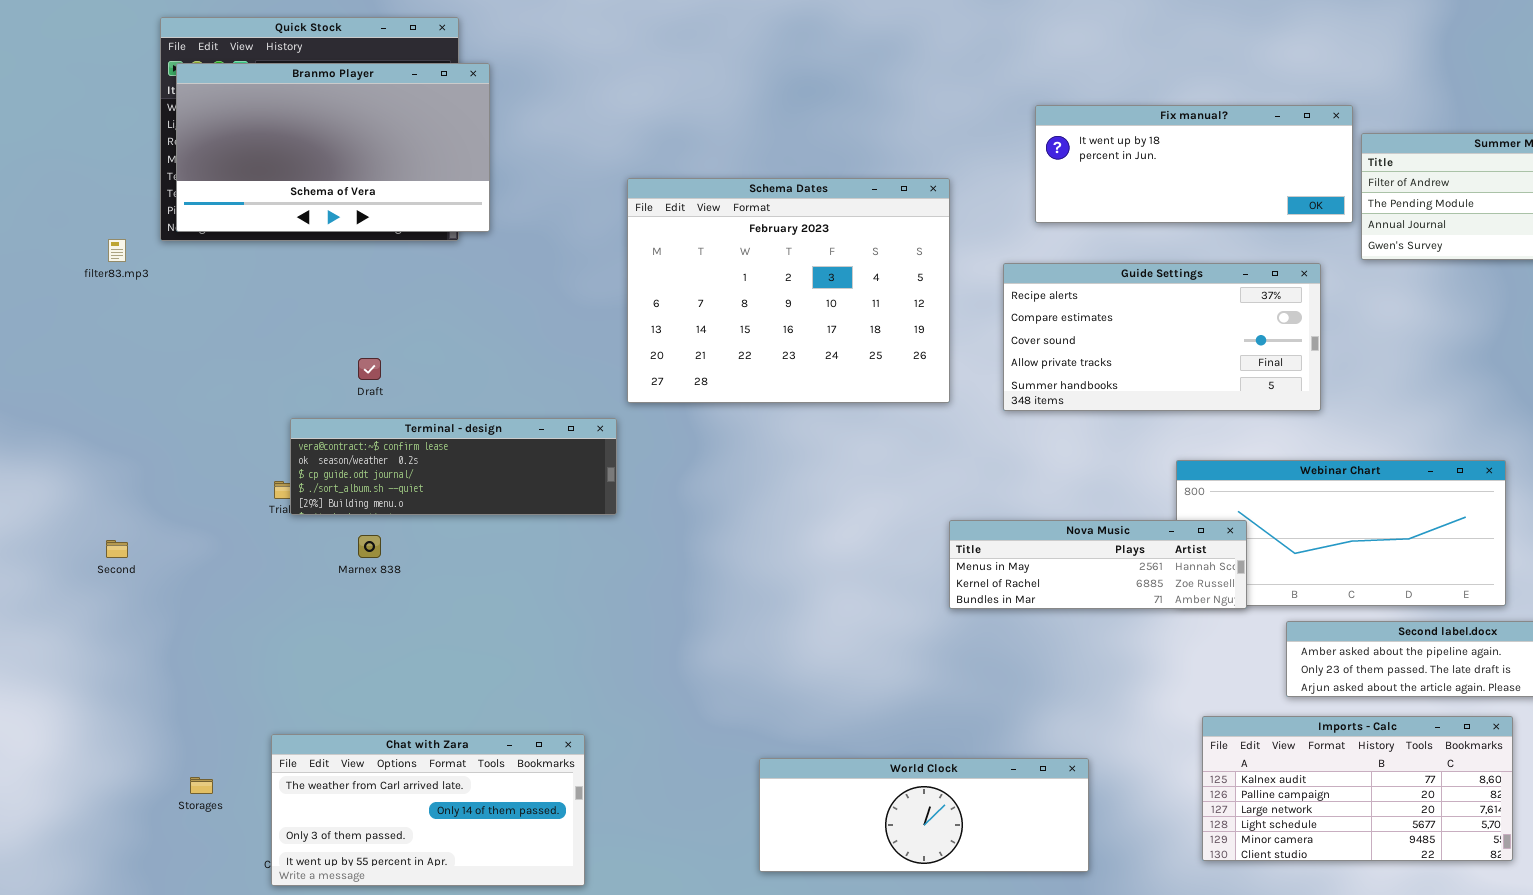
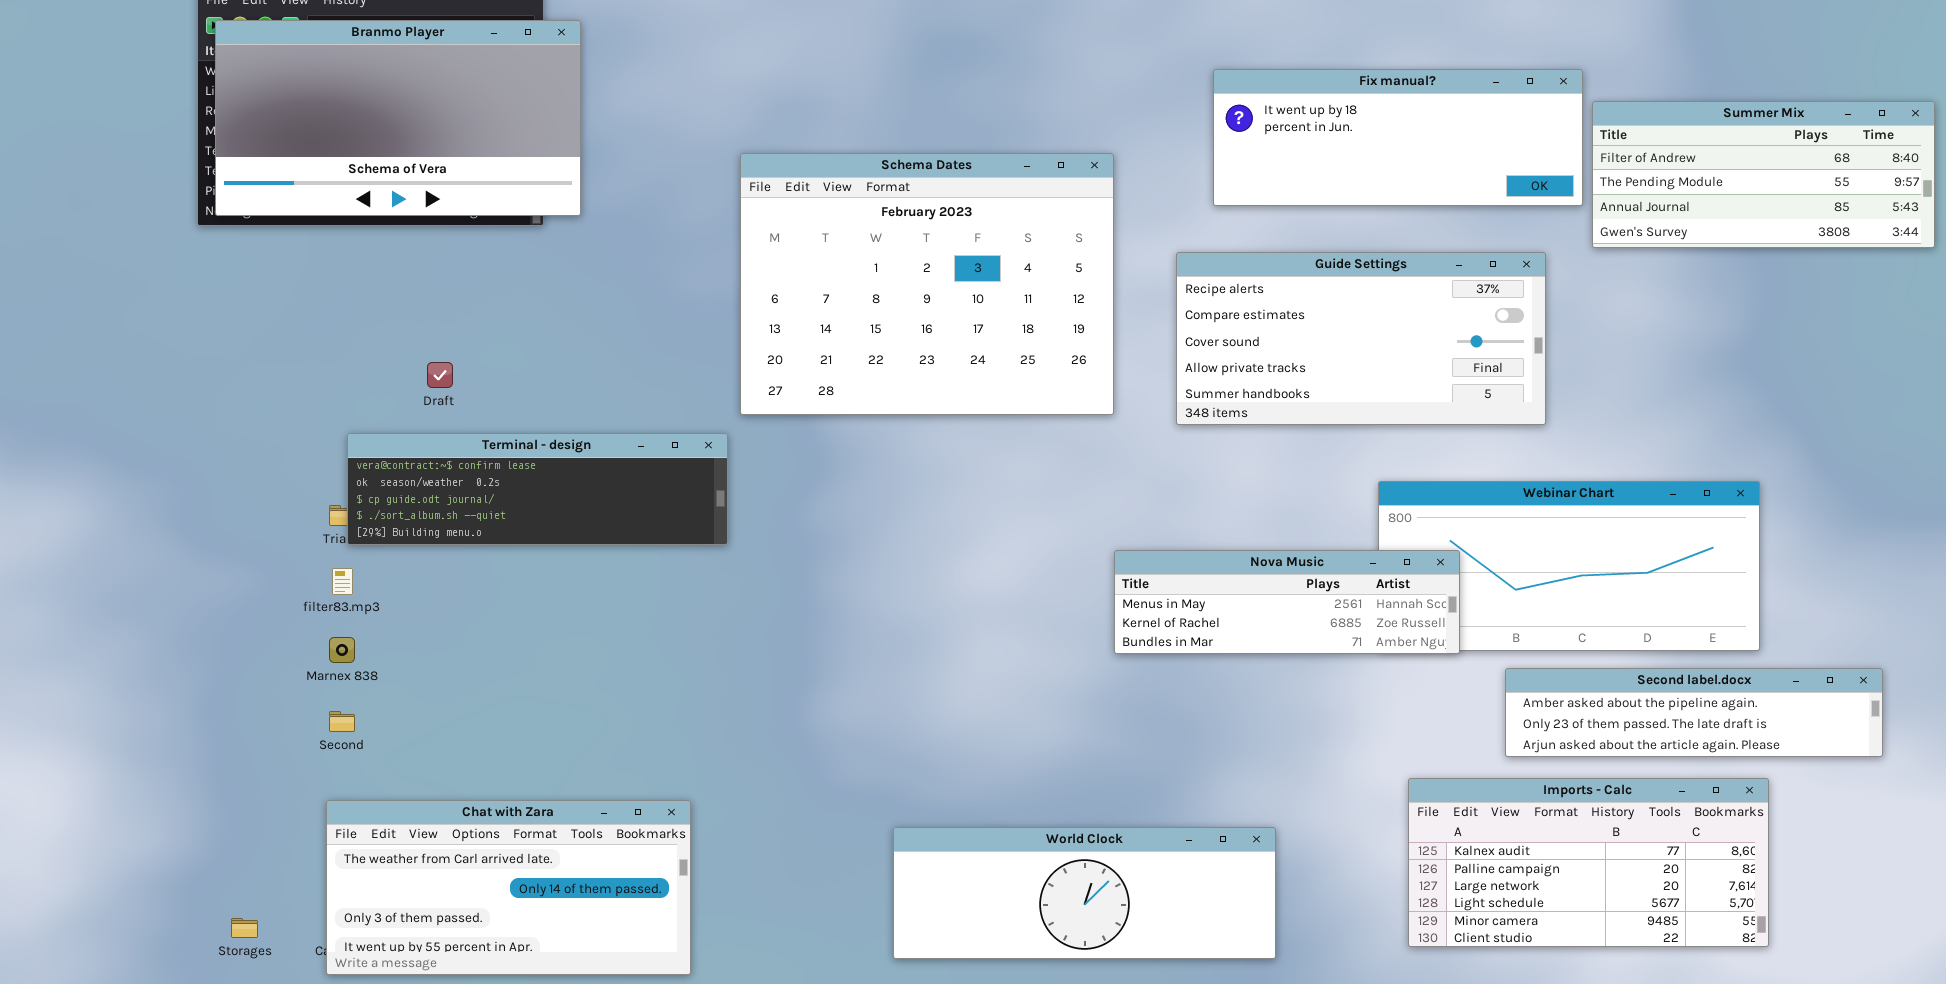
filter83.mp3: [108,239,126,262] -> [332,568,353,595], moved
Marnex 838: [358,535,381,558] -> [329,637,355,663], moved
Second: [106,540,128,558] -> [329,711,355,732], moved
Storages: [190,777,213,794] -> [231,918,258,938], moved

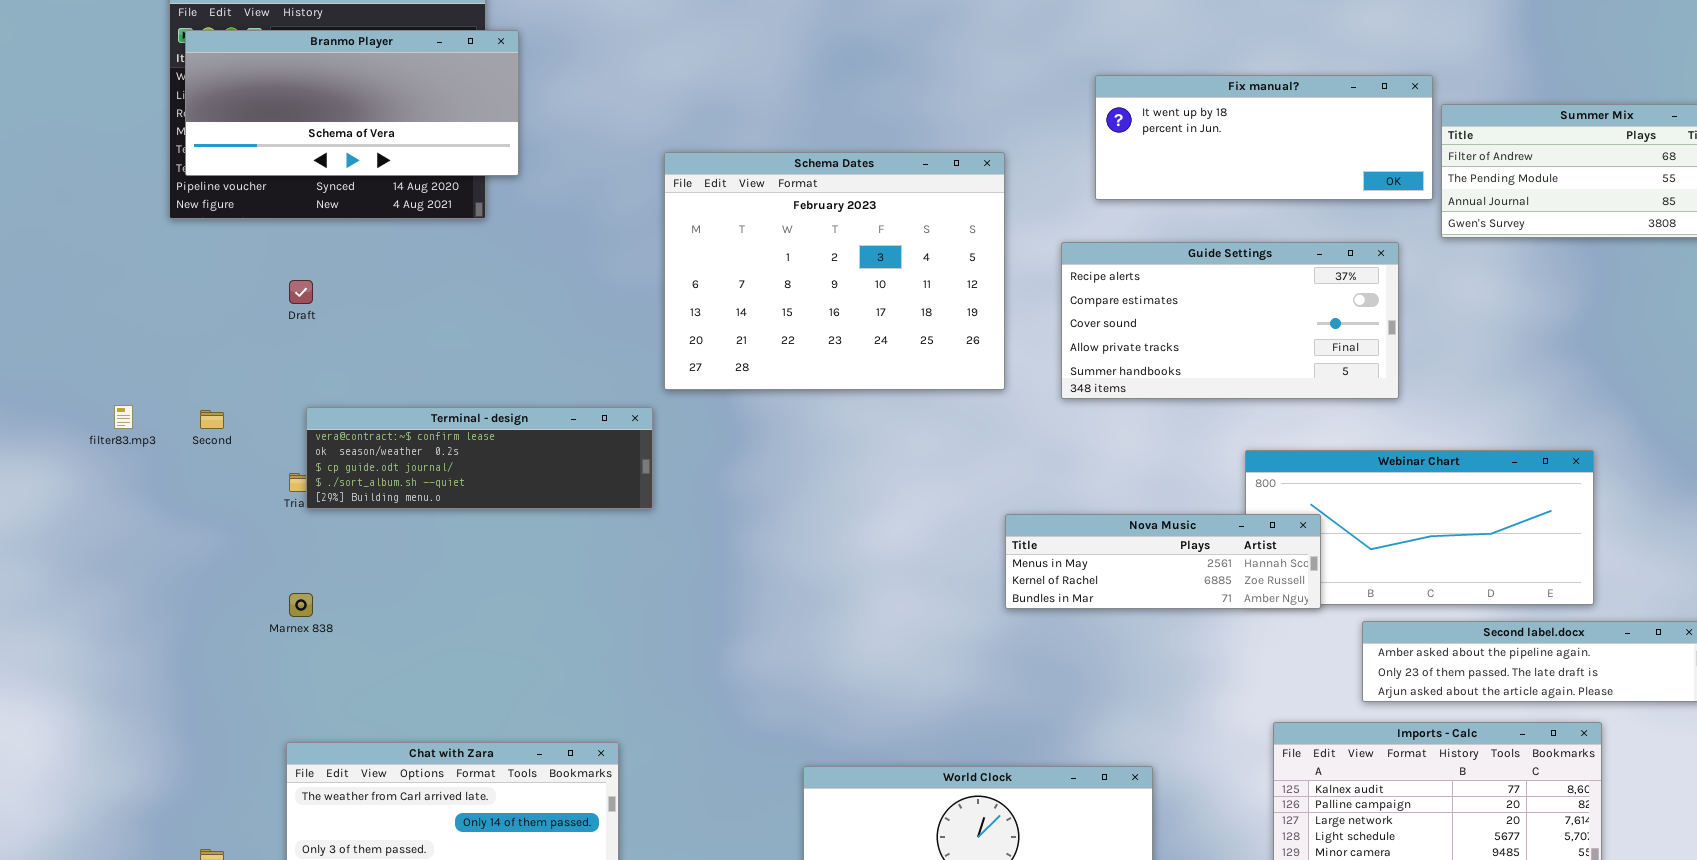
Branmo Player: [215,20,581,216] -> [185,30,519,176], resized
Draft: [427,362,453,388] -> [289,280,313,304], moved
filter83.mp3: [332,568,353,595] -> [114,405,133,429], moved
Second: [329,711,355,732] -> [200,410,224,429], moved

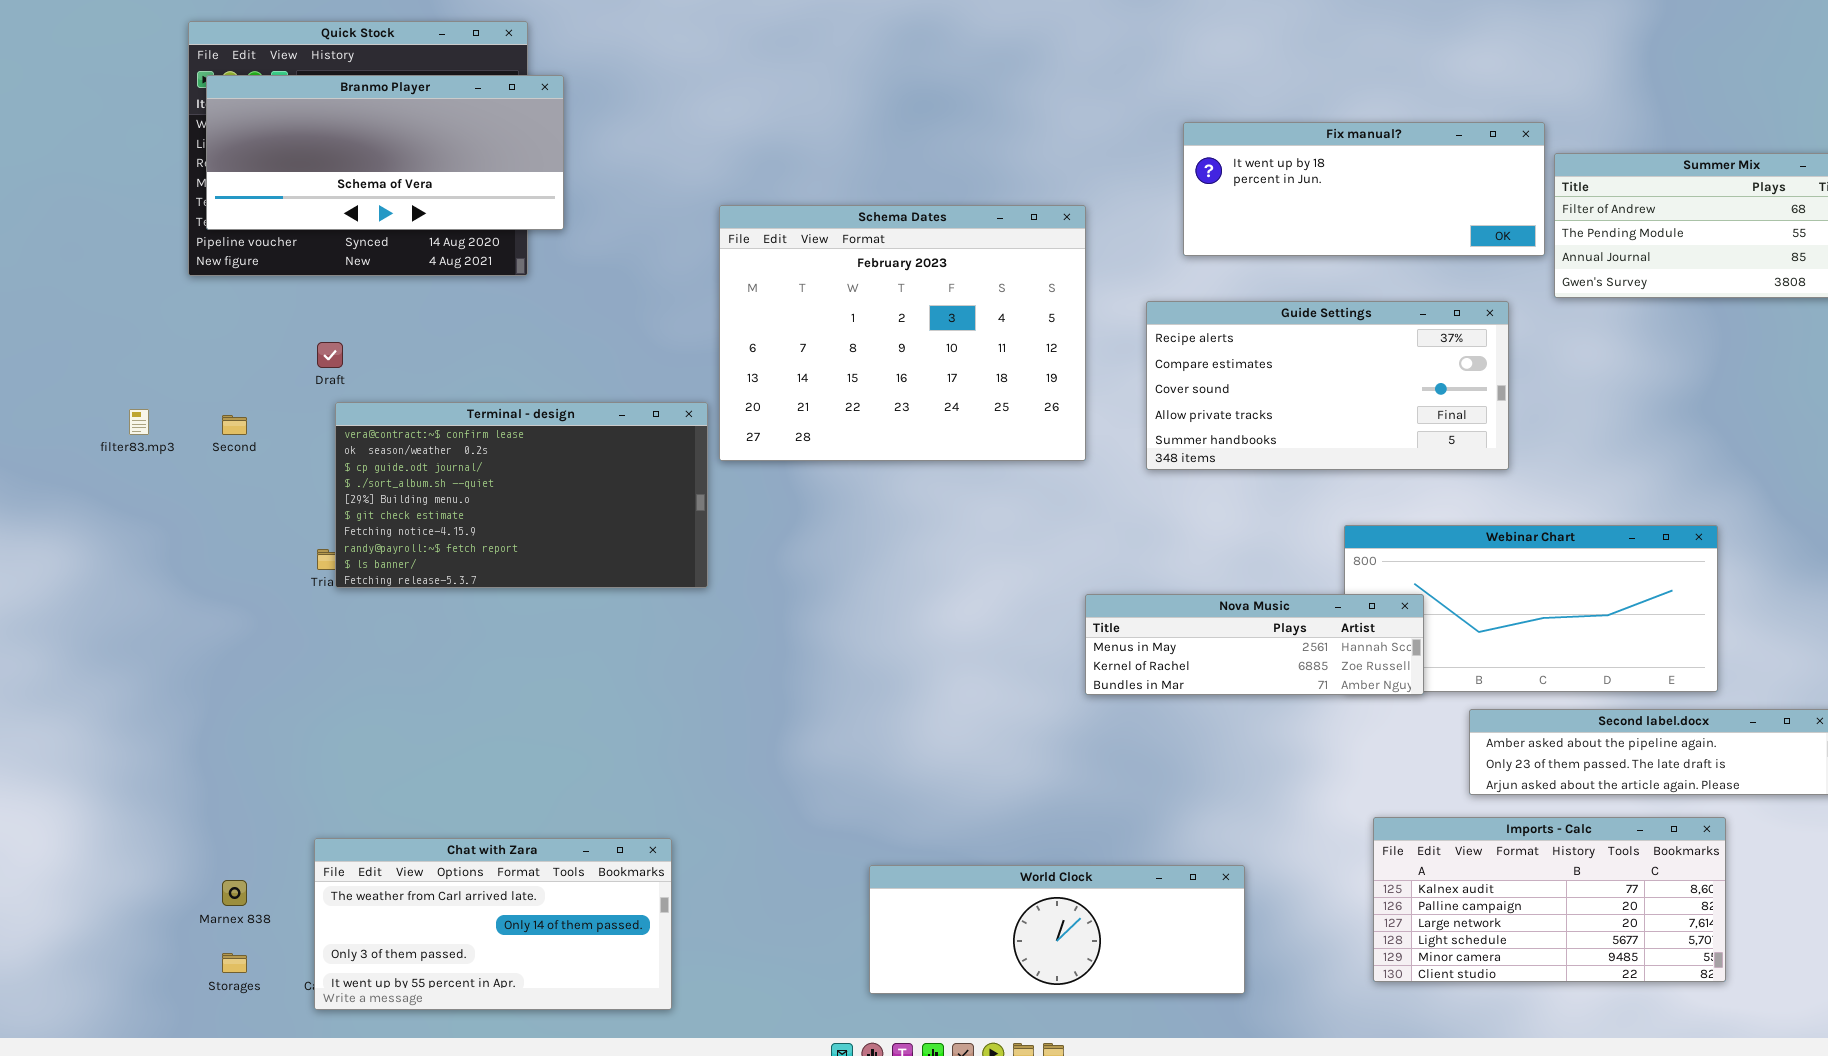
filter83.mp3: [114,405,133,429] -> [129,409,149,435], moved
Terminal - design: [306,407,653,509] -> [335,402,708,588], resized
Second: [200,410,224,429] -> [222,415,247,435], moved
Marnex 838: [289,593,313,617] -> [222,880,247,906], moved

